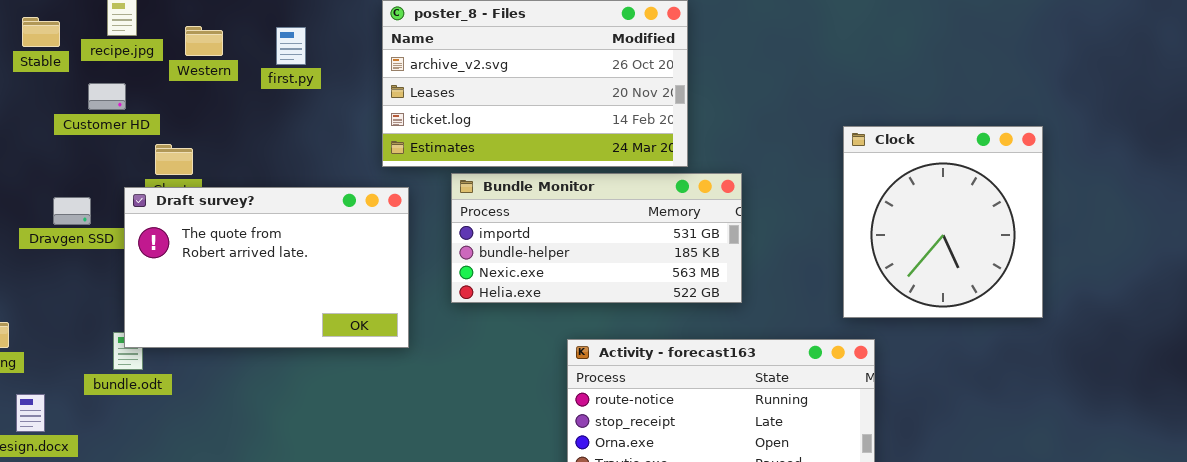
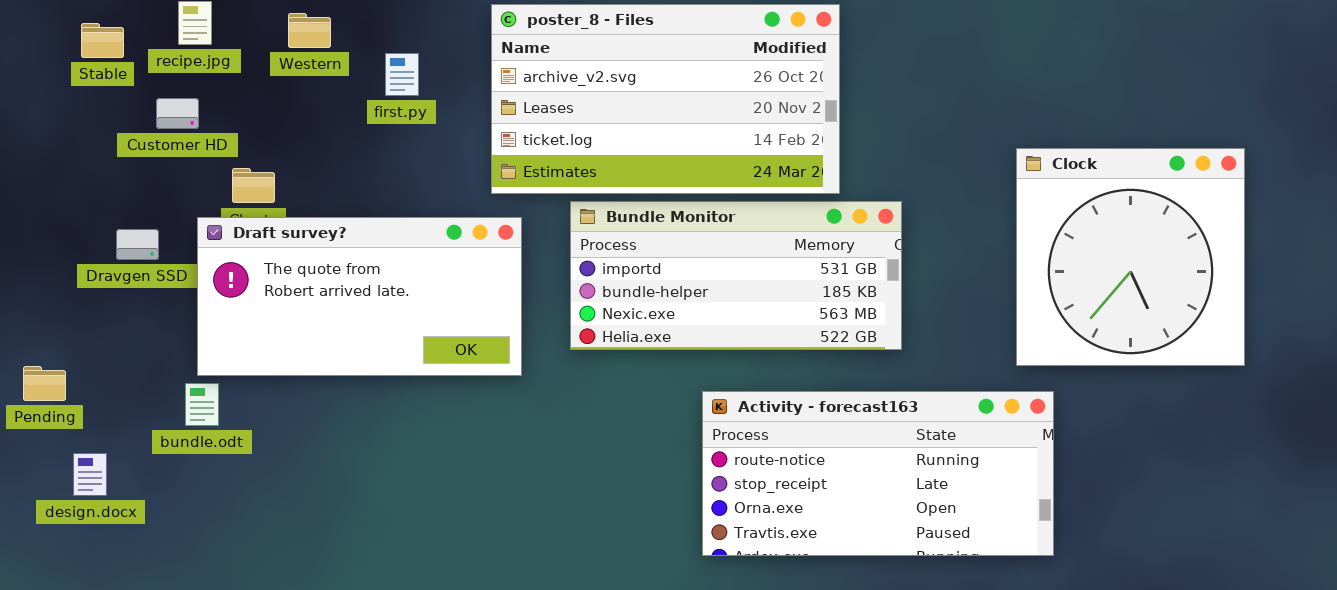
Western: [185,26,223,56] -> [288,13,331,48], moved
first.py: [276,27,306,65] -> [385,53,419,96], moved
Draft survey?: [124,187,409,348] -> [197,217,522,376], resized

